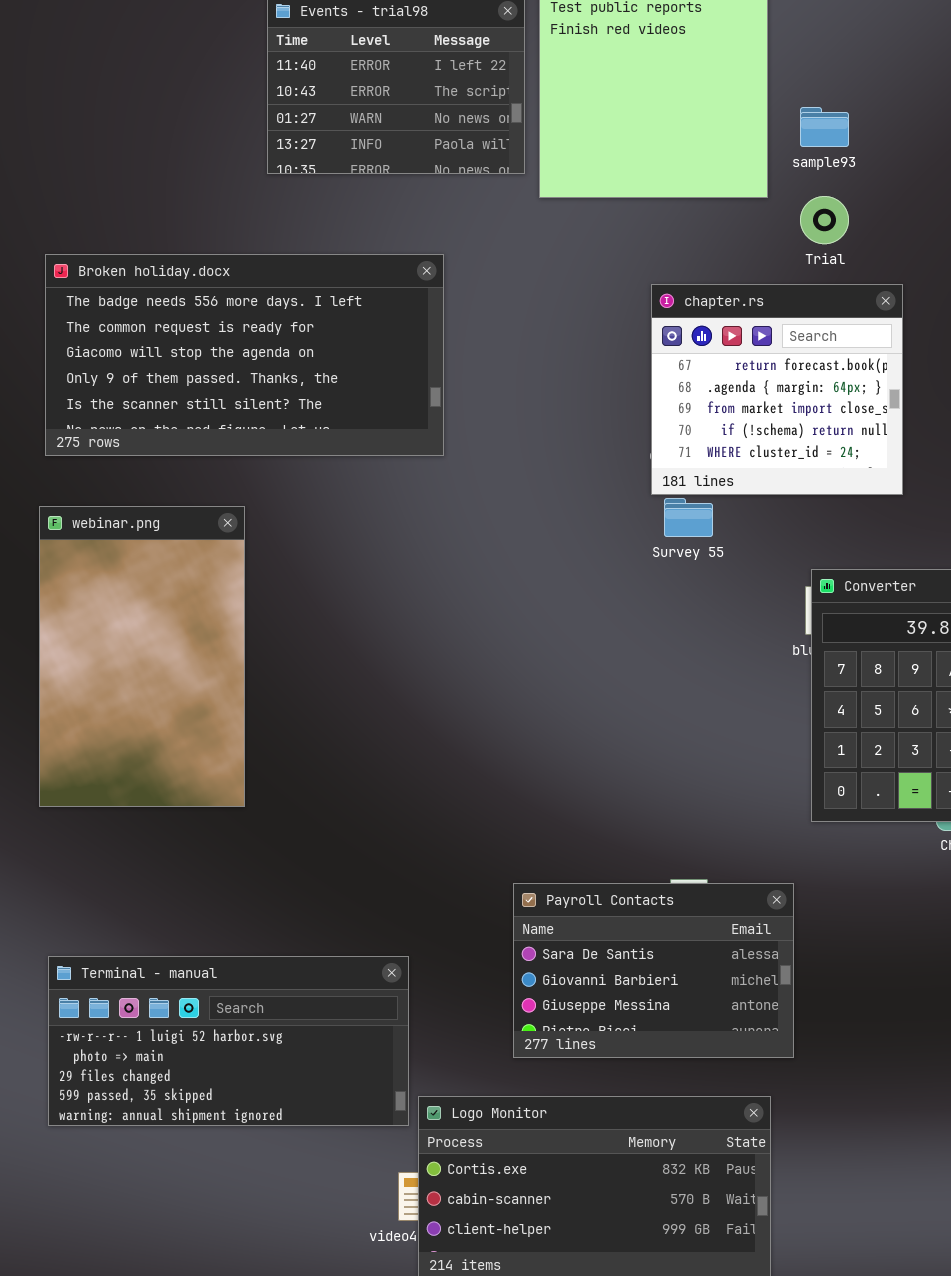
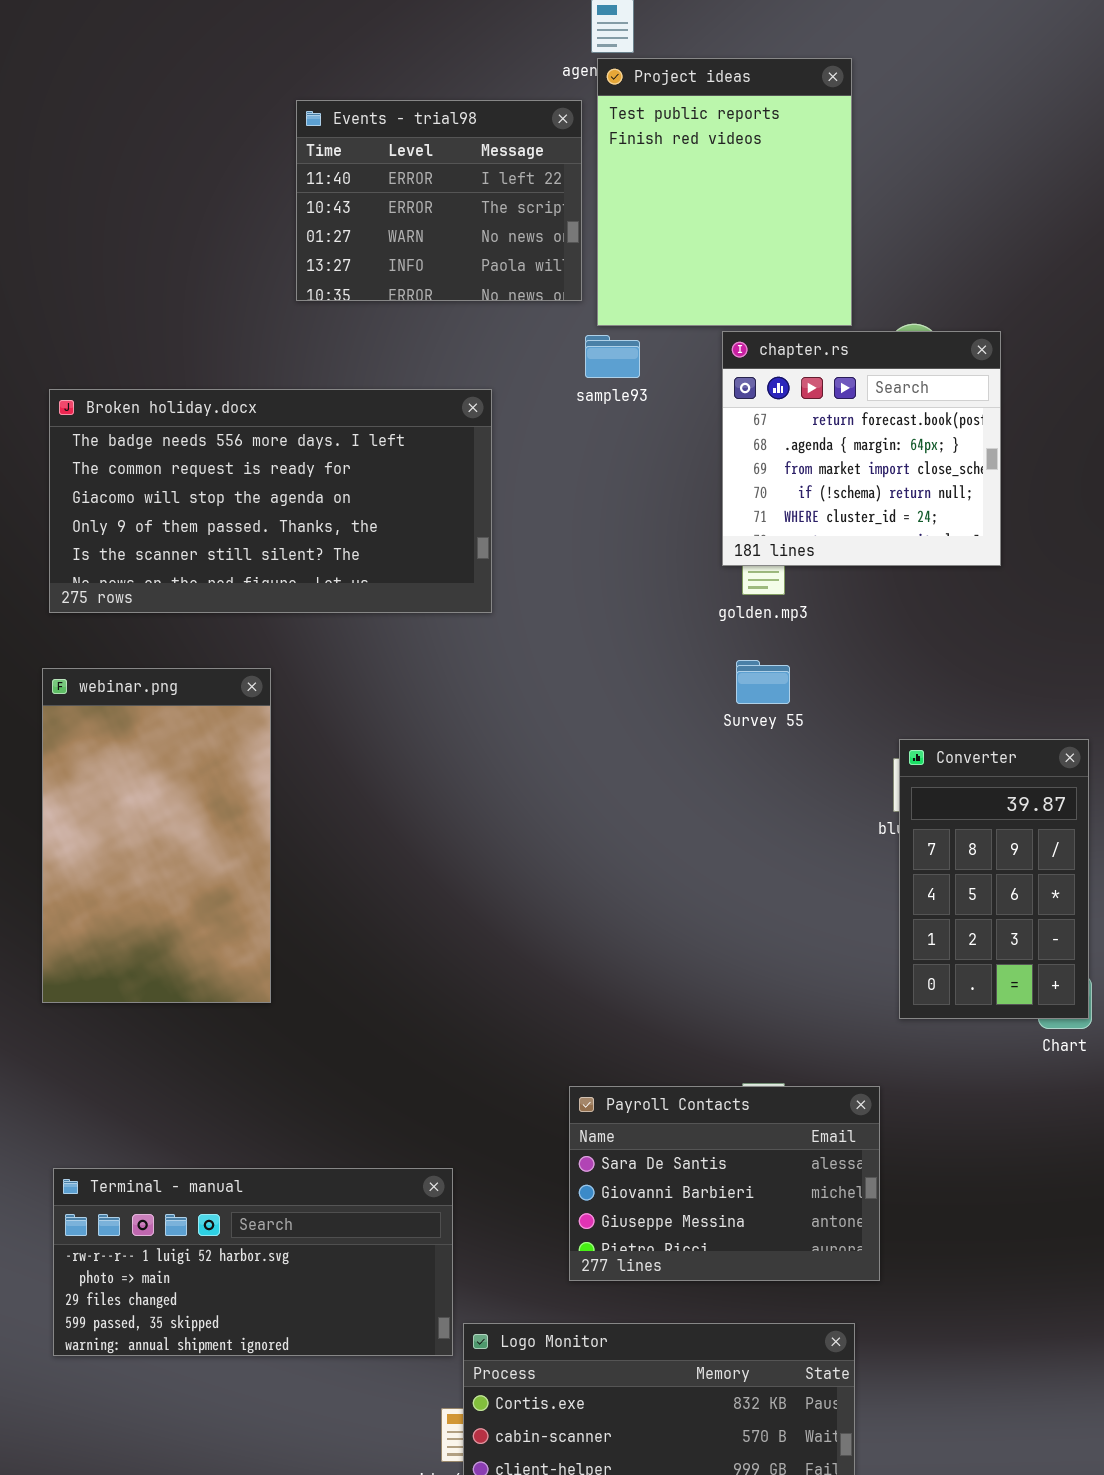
sample93: [800,107,849,147] -> [585,335,640,378], moved
chapter.rs: [651,284,903,495] -> [722,331,1001,566], moved

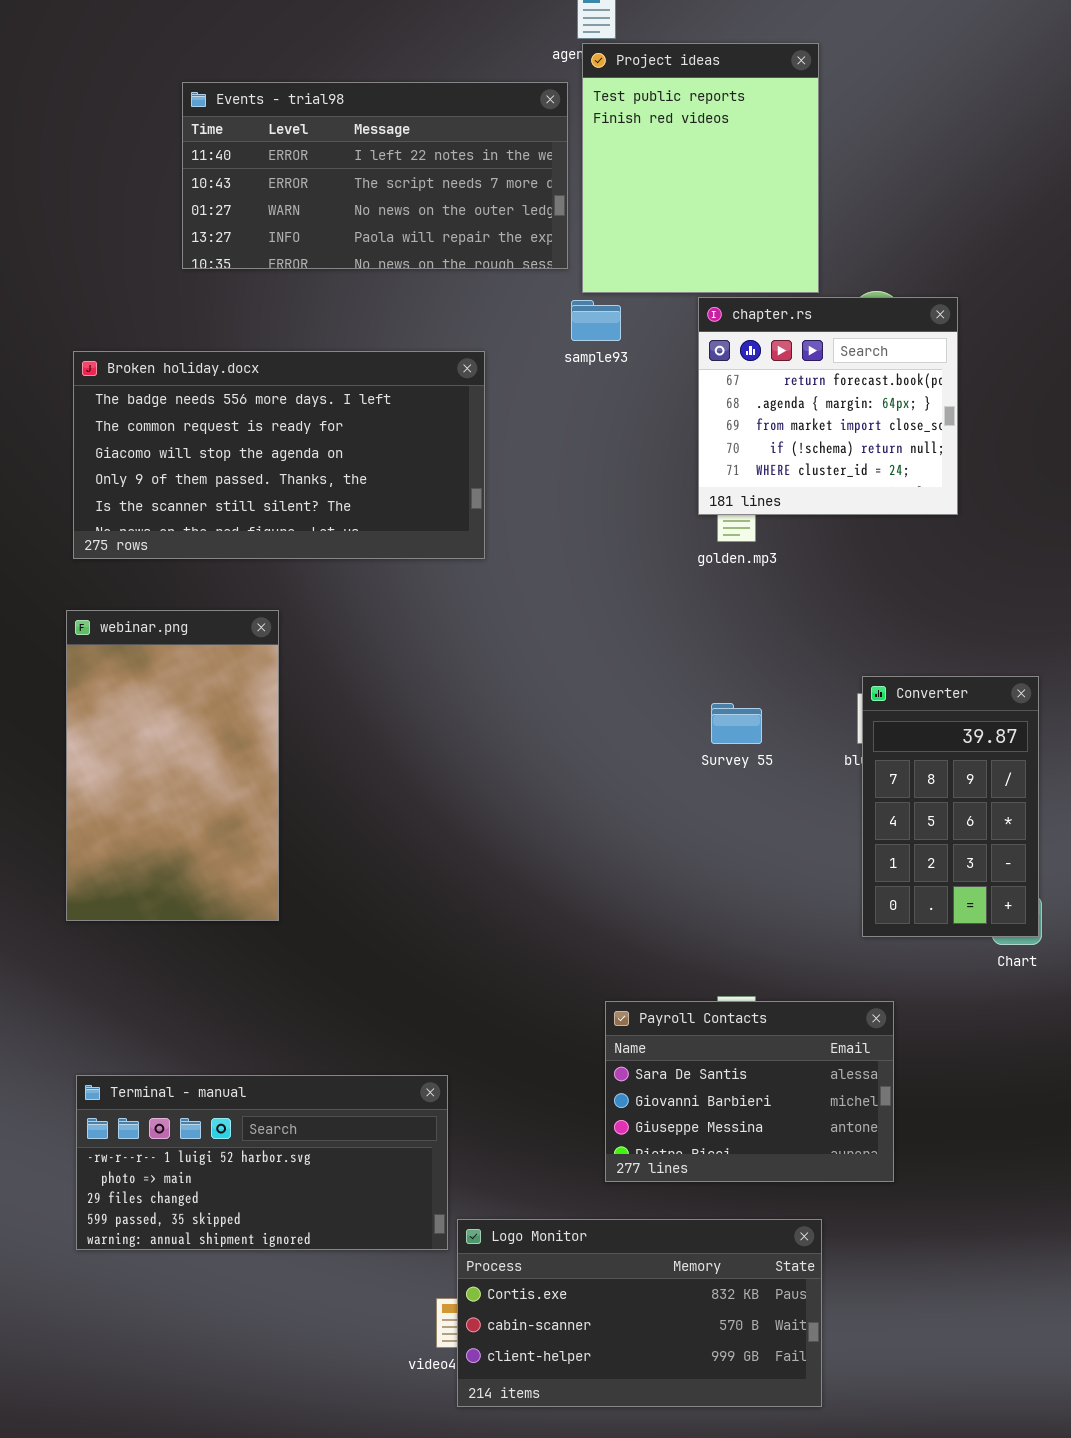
Events - trial98: [296,100,582,301] -> [182,82,568,269], resized
Survey 55: [736,660,790,704] -> [711,703,762,744], moved
Payroll Contacts: [569,1086,880,1281] -> [605,1001,894,1182], moved

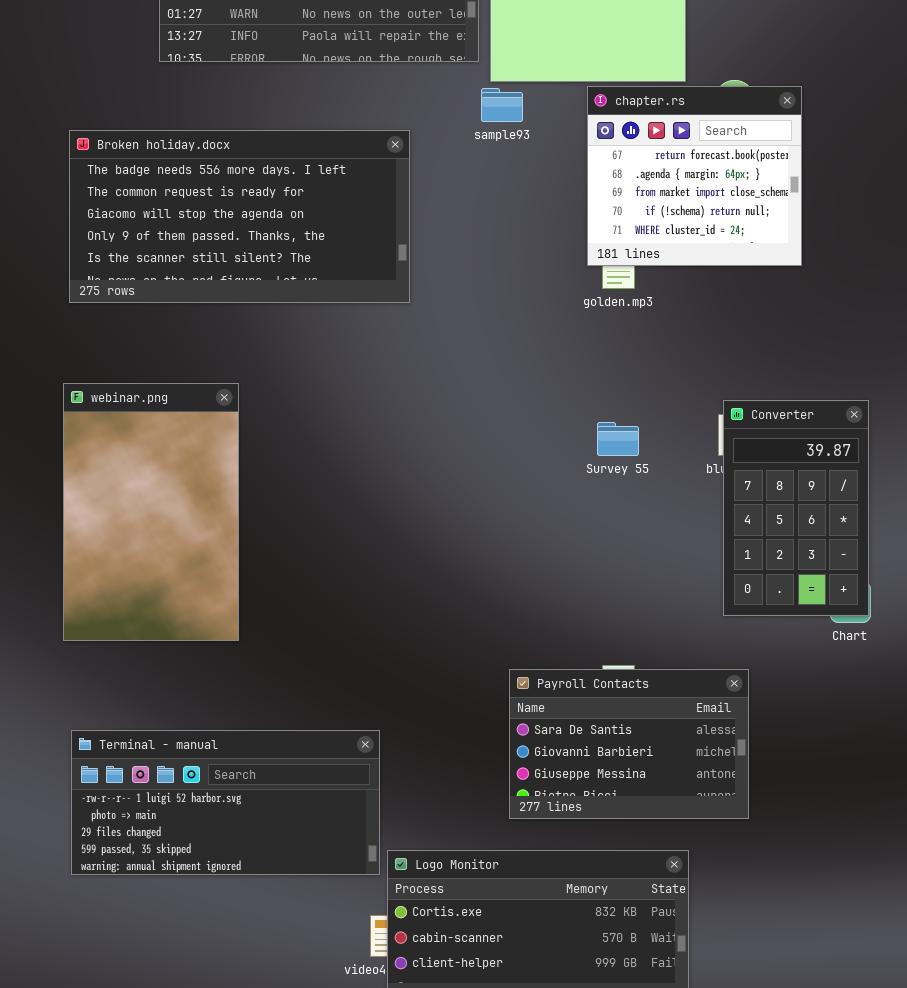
webinar.png: [66,610,279,921] -> [63,383,239,641], moved

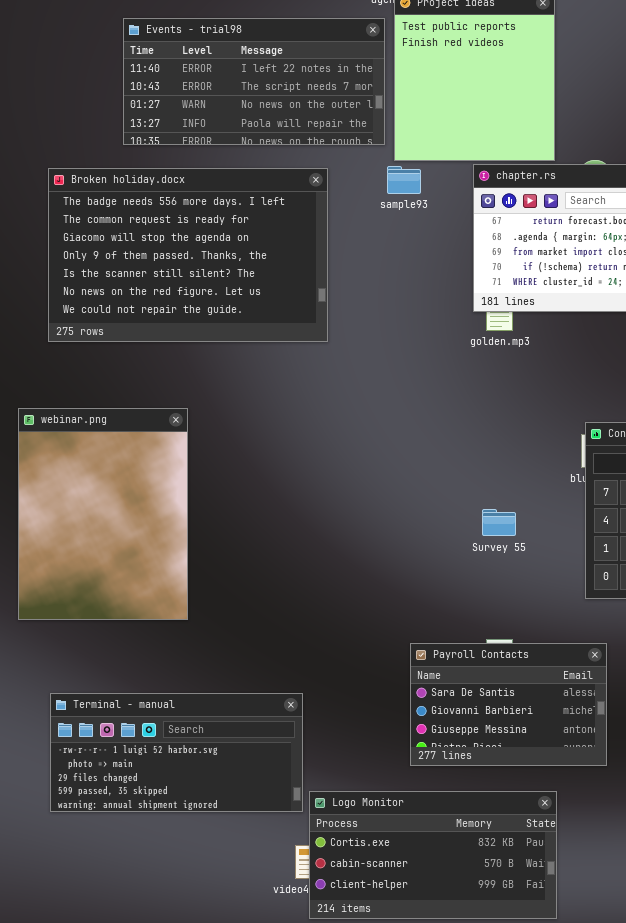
Broken holiday.docx: [69,130,410,303] -> [48,168,328,342], resized
webinar.png: [63,383,239,641] -> [18,408,188,620], resized
Survey 55: [597,422,639,456] -> [482,509,516,536], moved

